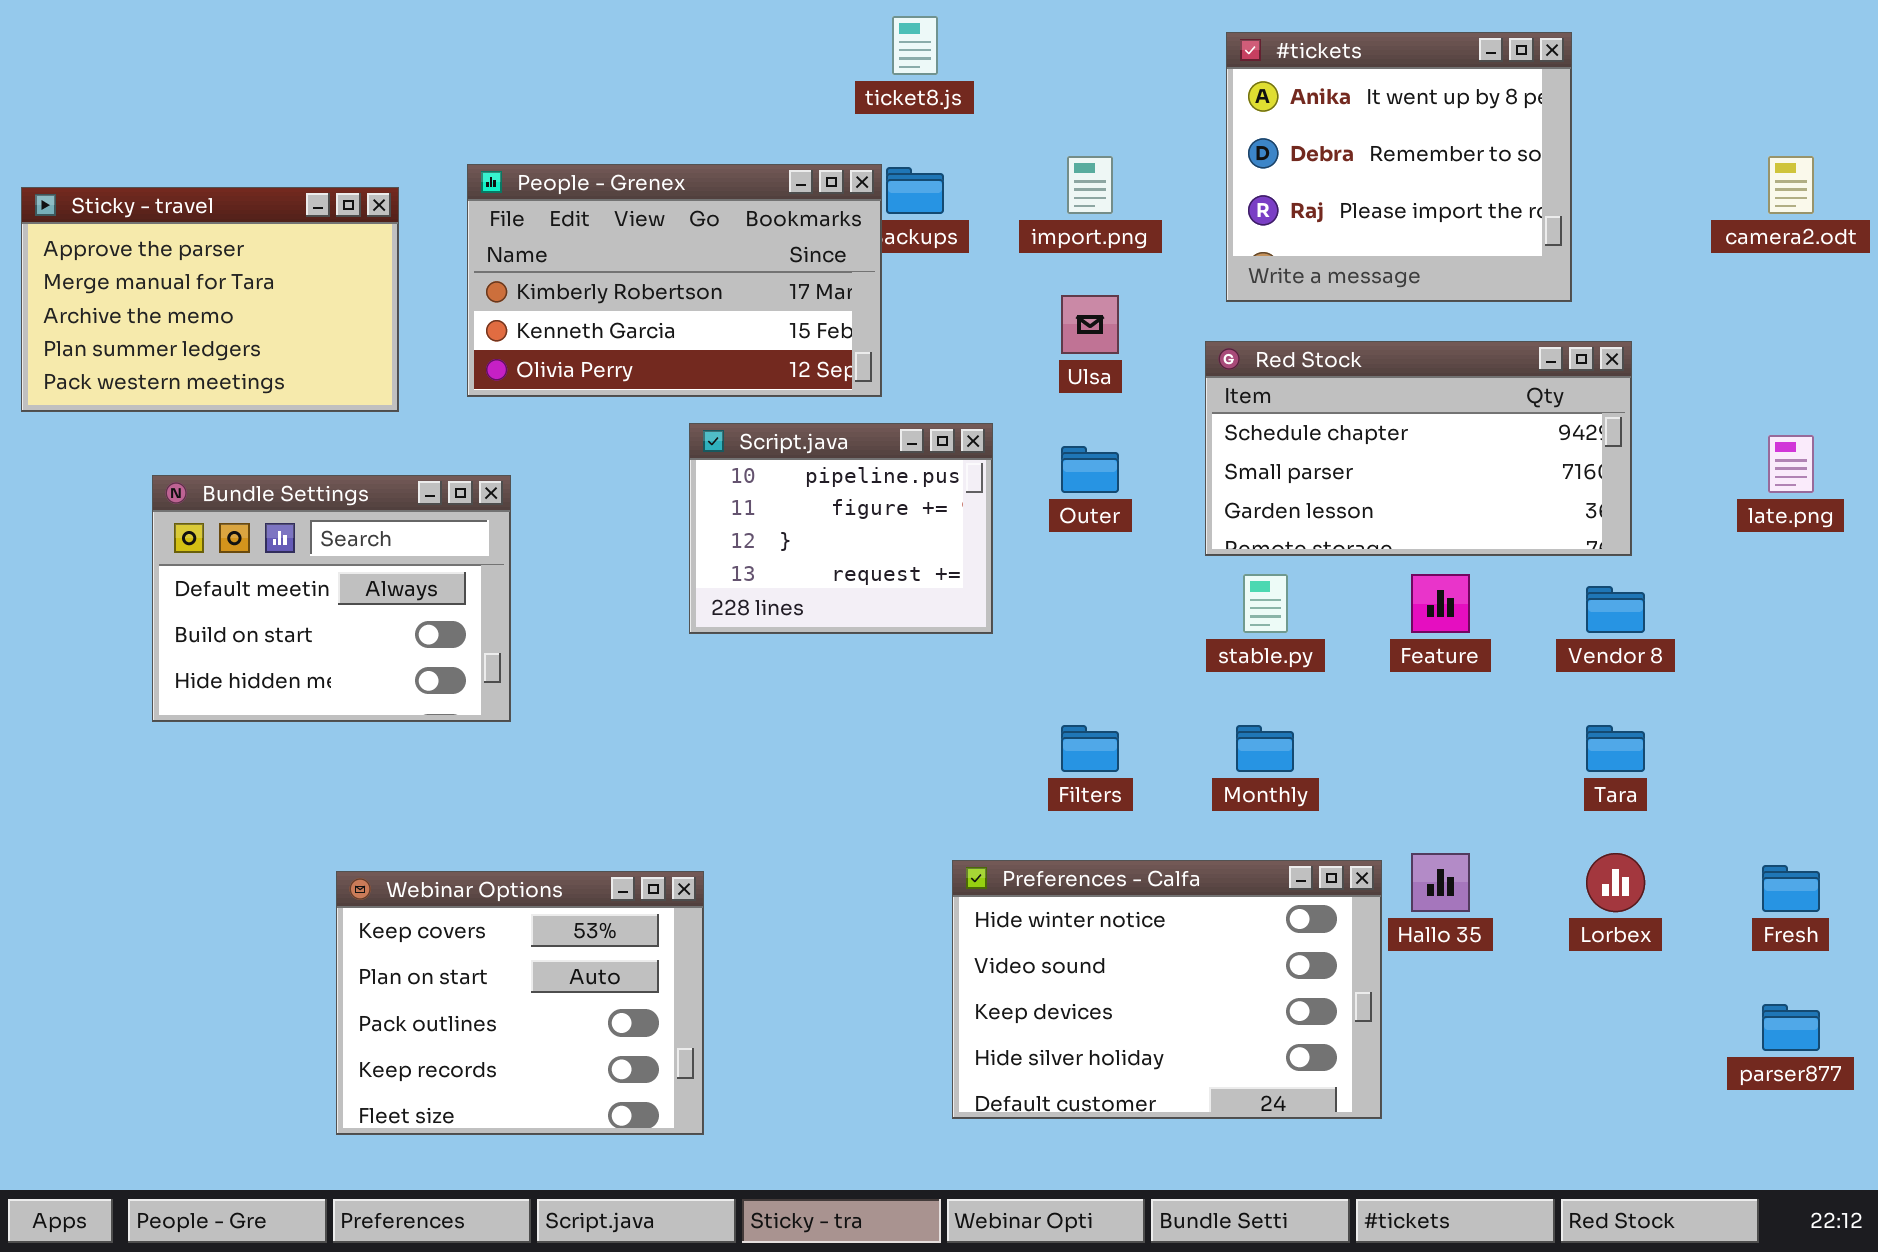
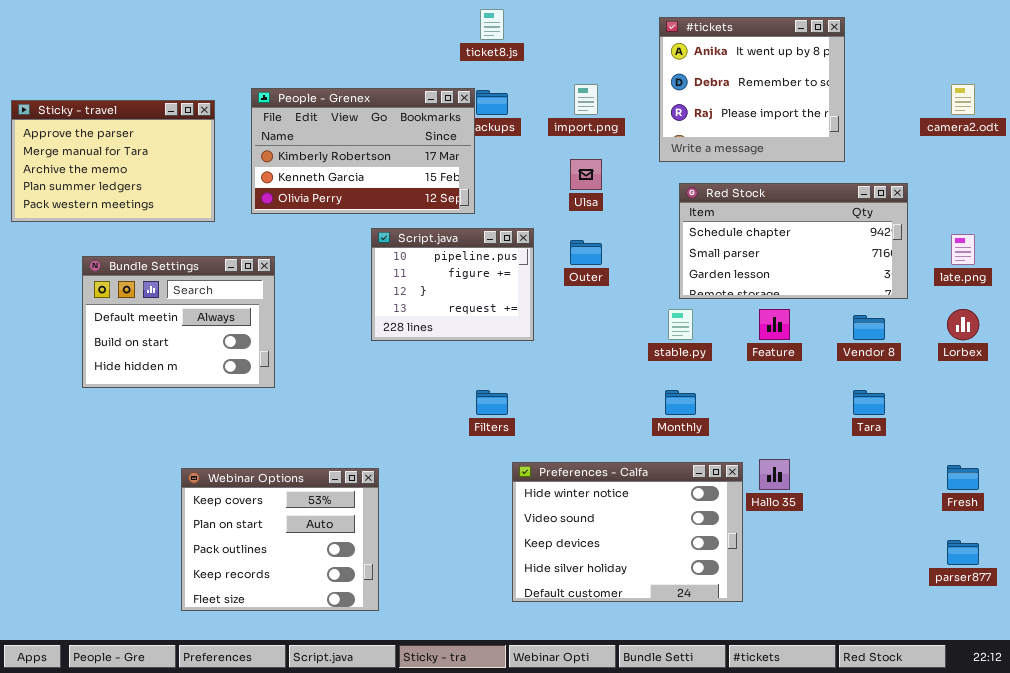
Red Stock: [1205,341,1632,556] -> [679,183,908,299], moved
Filters: [1061,725,1119,772] -> [476,390,508,415], moved
Lorbex: [1586,853,1645,912] -> [947,309,979,340], moved

